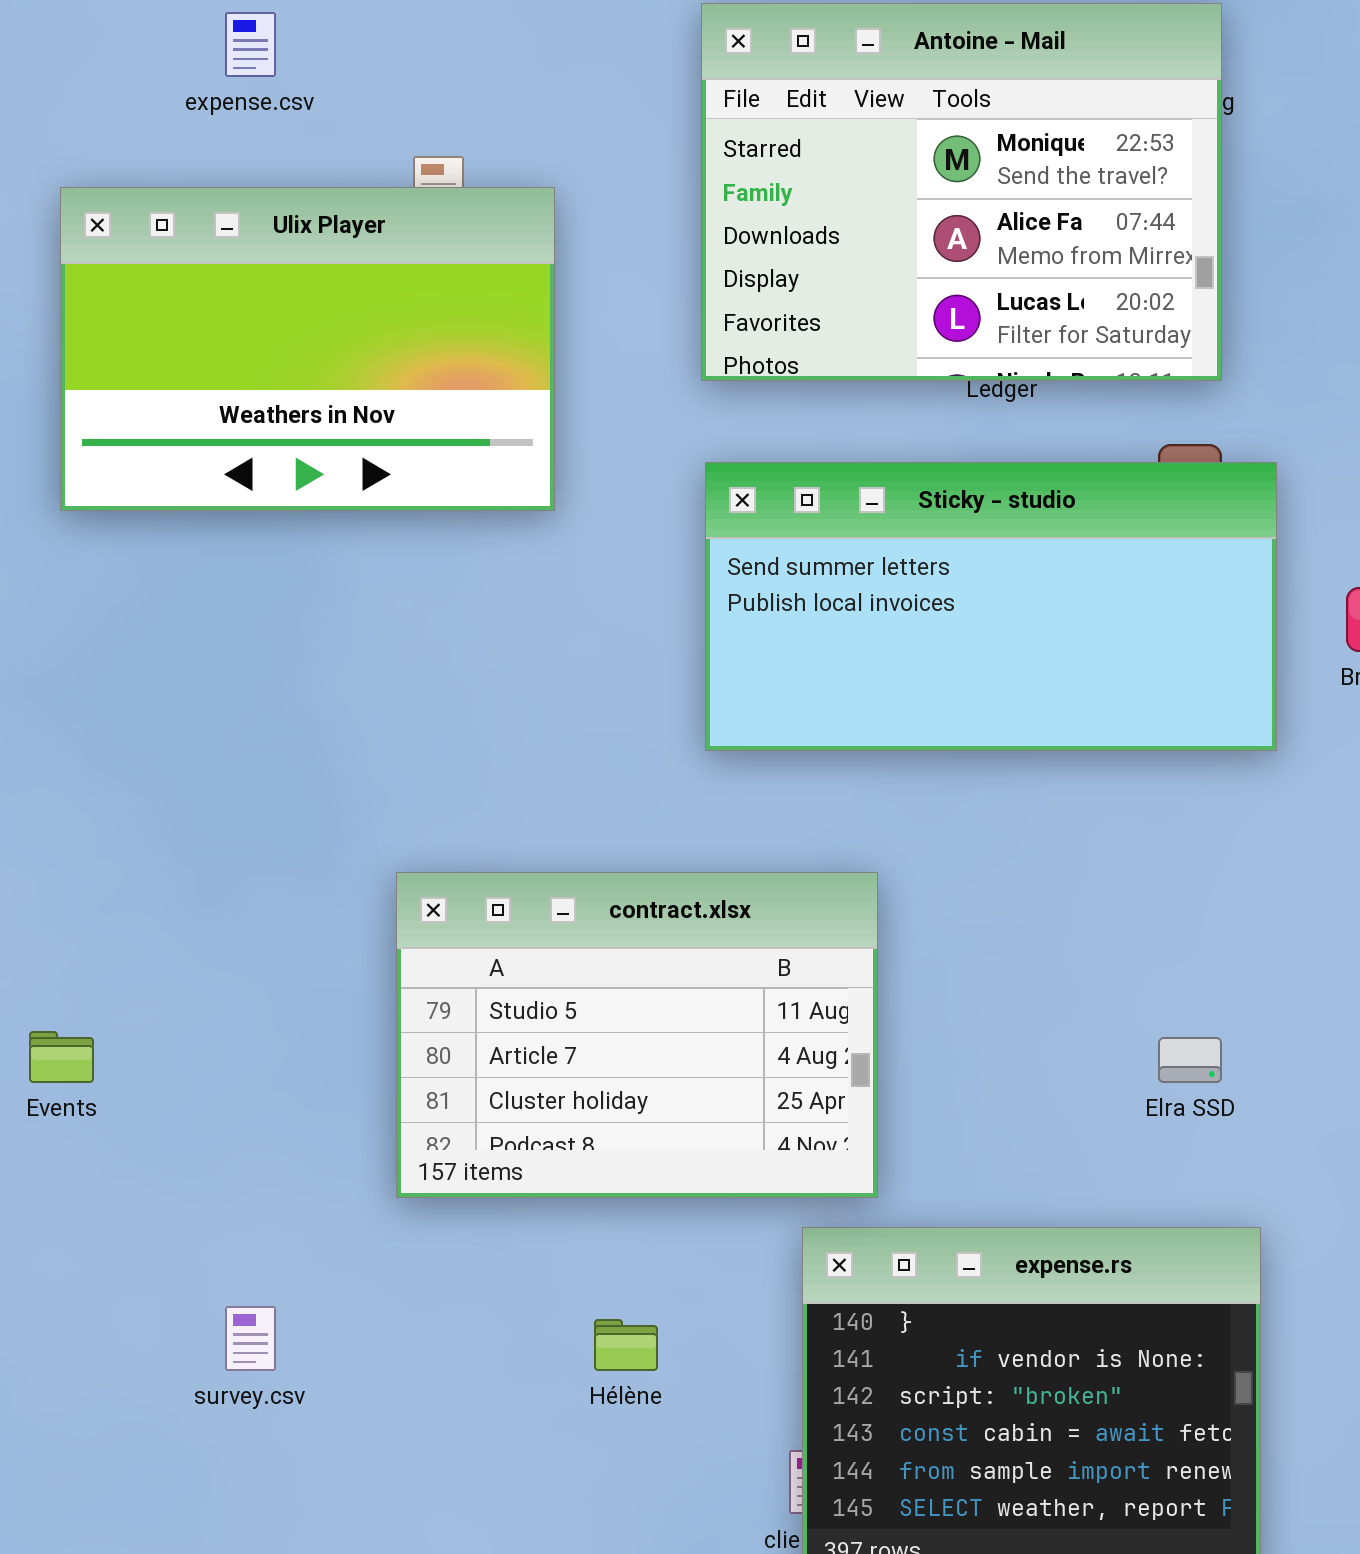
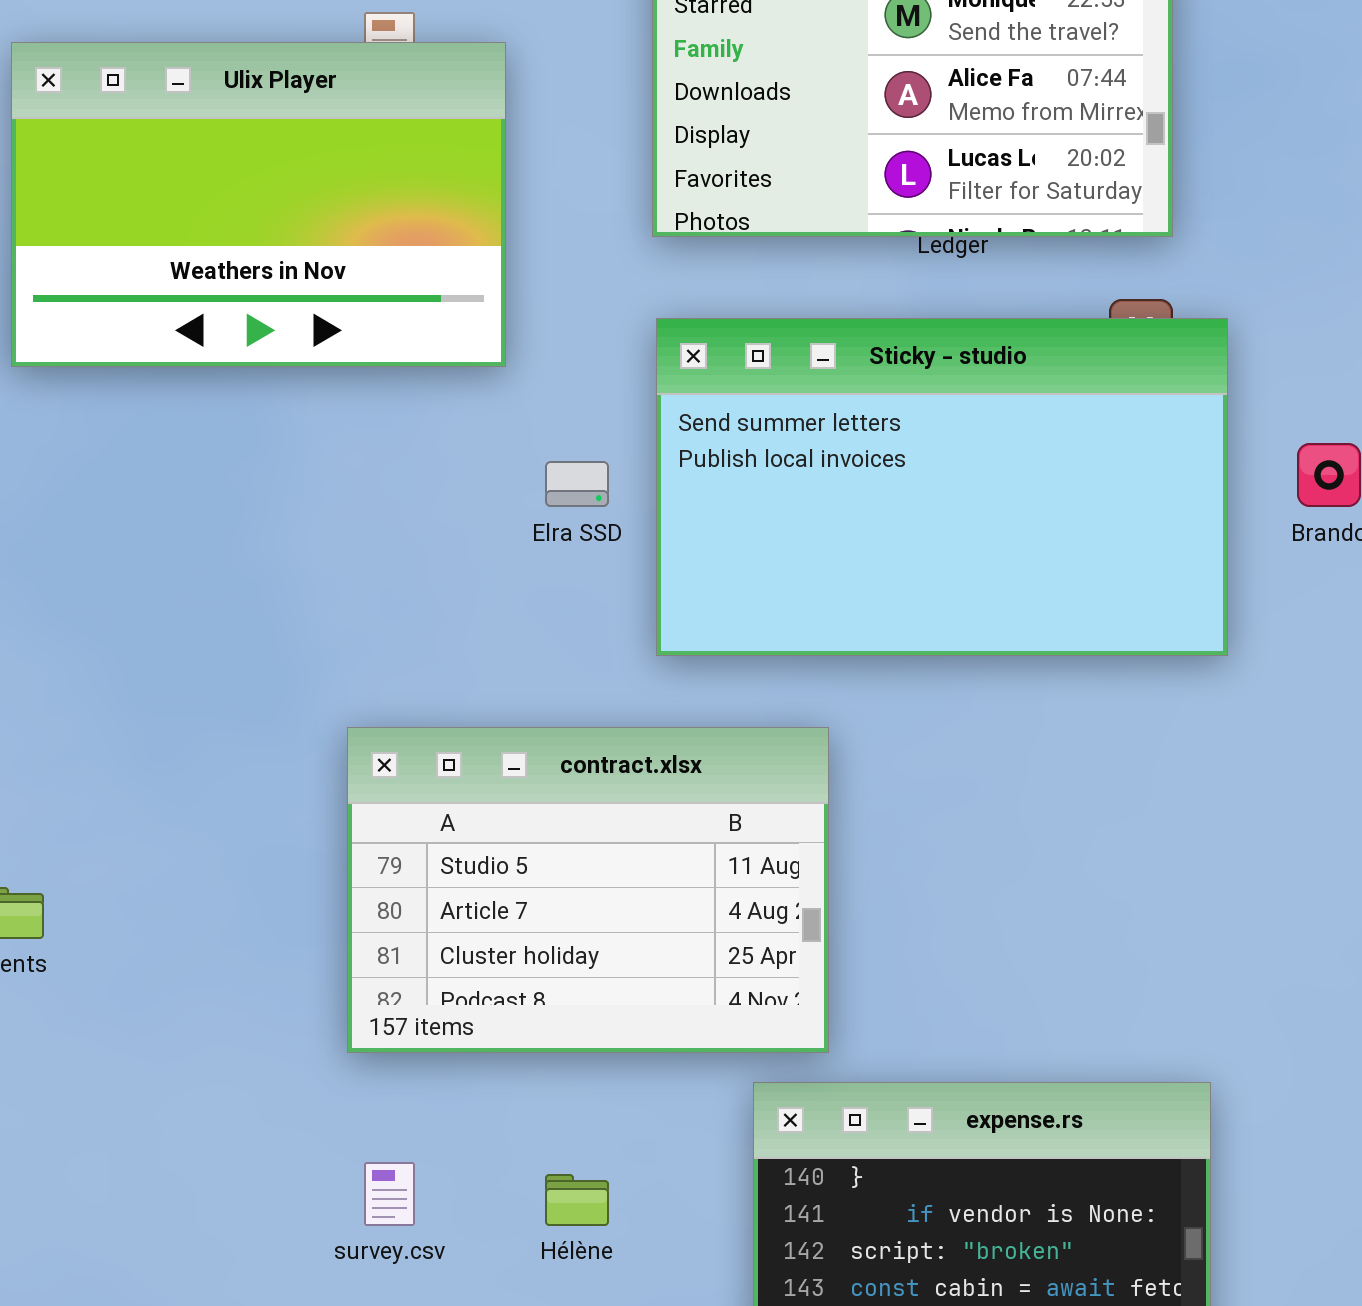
Sticky - studio: [705,462,1277,751] -> [656,318,1228,656], resized
Elra SSD: [1158,1037,1222,1083] -> [545,461,609,507], moved
survey.csv: [225,1306,276,1371] -> [364,1162,415,1226], moved

